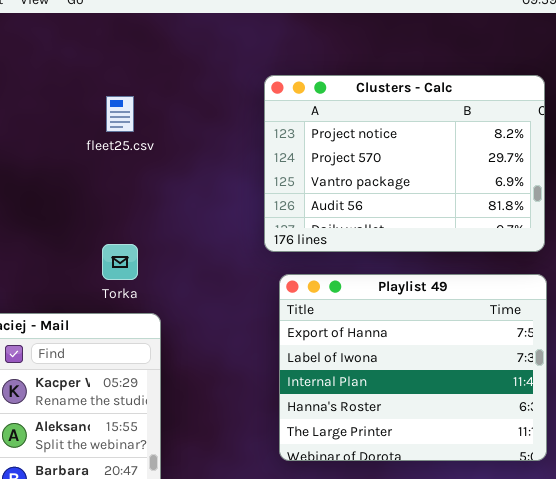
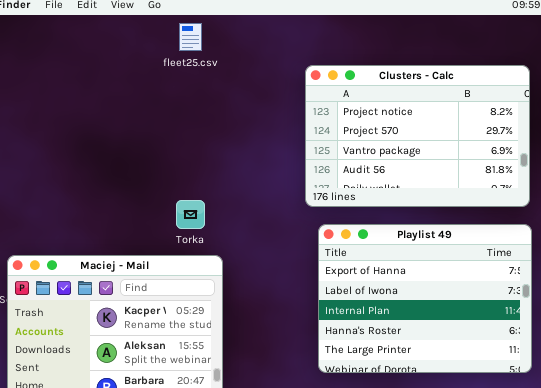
fleet25.csv: [106,96,134,132] -> [179,23,202,51], moved

